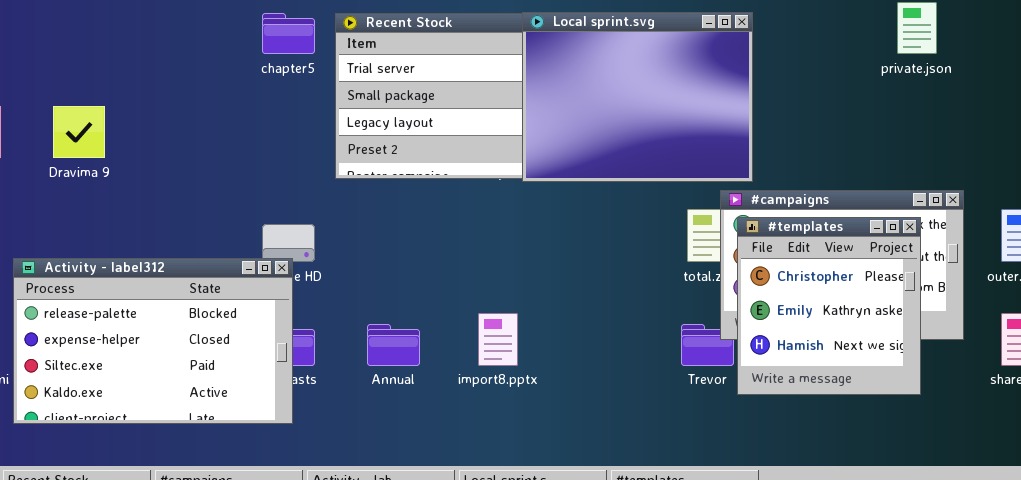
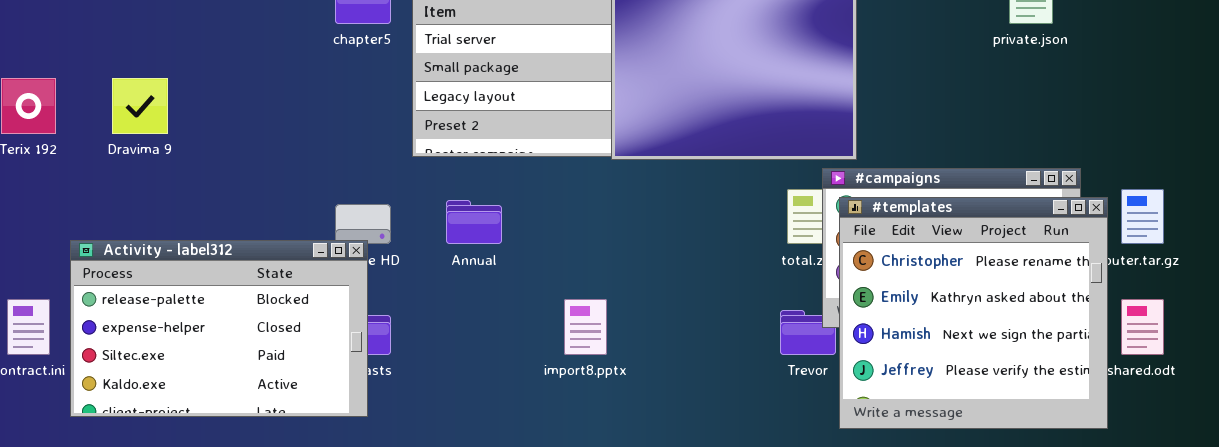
#templates: [737,217,921,395] -> [839,197,1108,429], resized
Annual: [367,324,420,366] -> [446,200,502,244], moved

